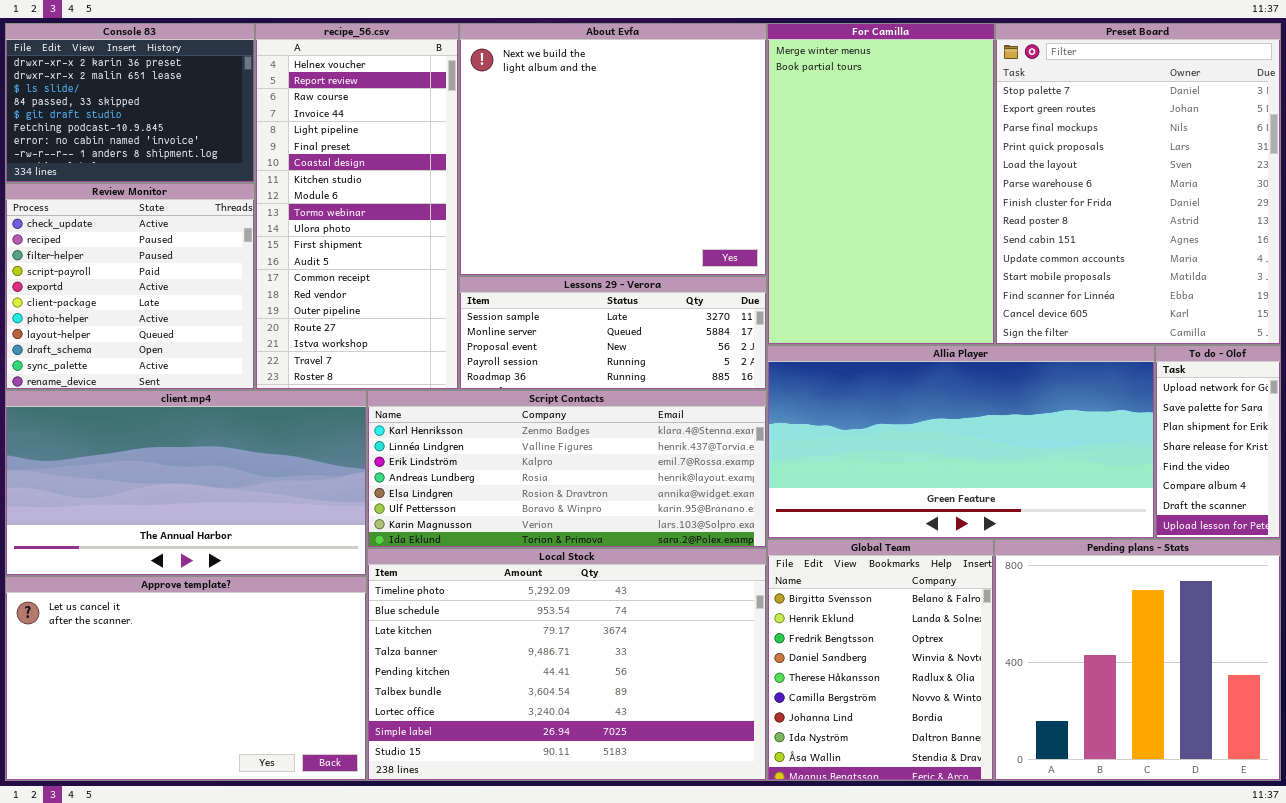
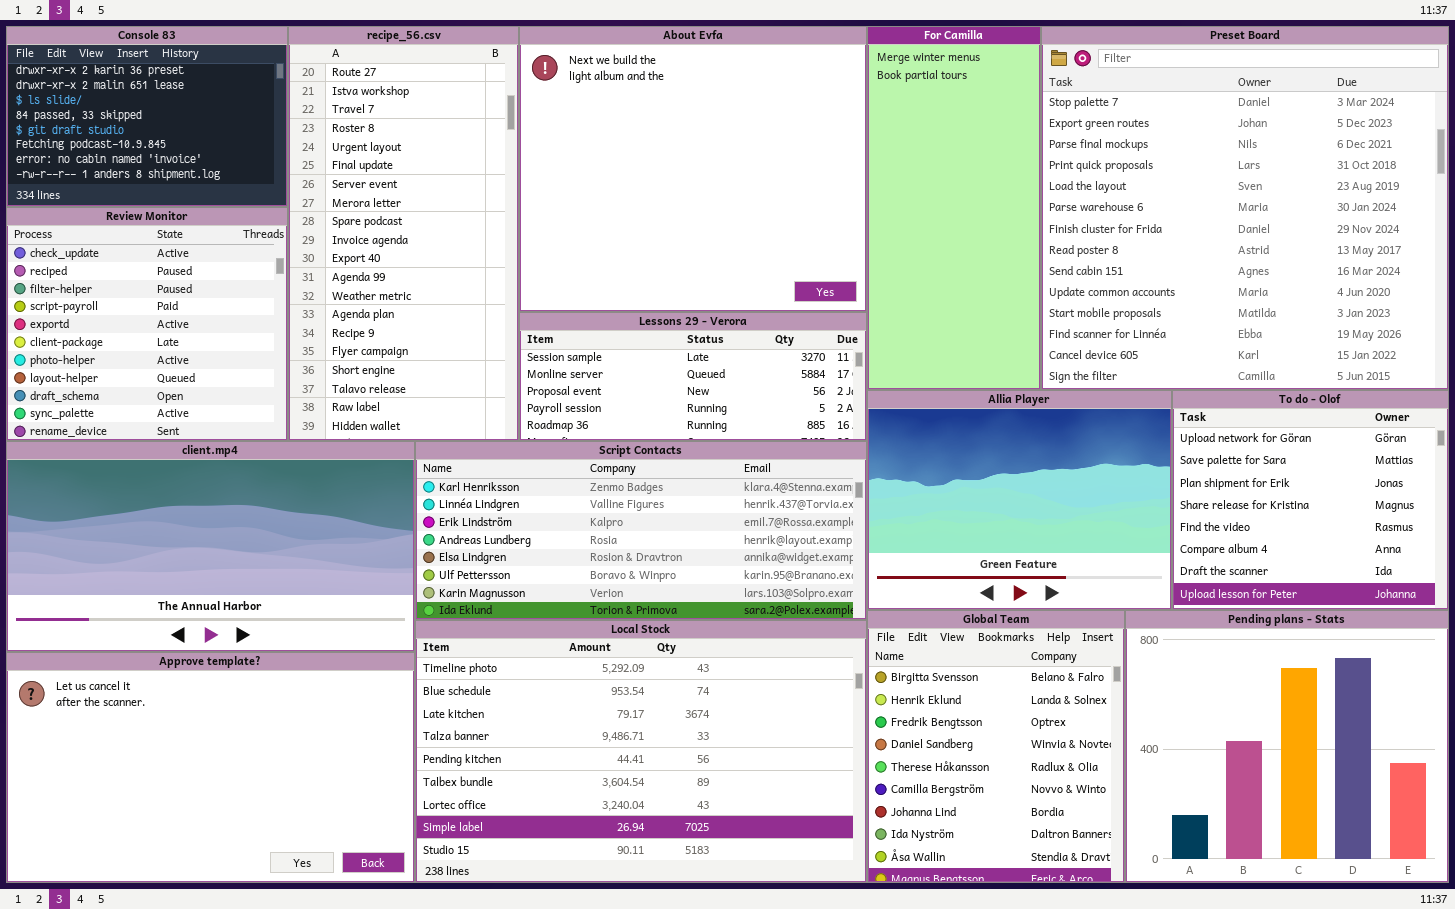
recipe_56.csv: [255,23,459,390] -> [288,26,519,441], scrolled down 16 rows
For Camilla: [767,23,995,345] -> [867,26,1041,390], resized
Preset Board: [995,23,1281,345] -> [1041,26,1449,390], resized
Allia Player: [767,345,1155,539] -> [867,390,1172,610], resized
To do - Olof: [1155,345,1281,539] -> [1172,390,1449,610], resized

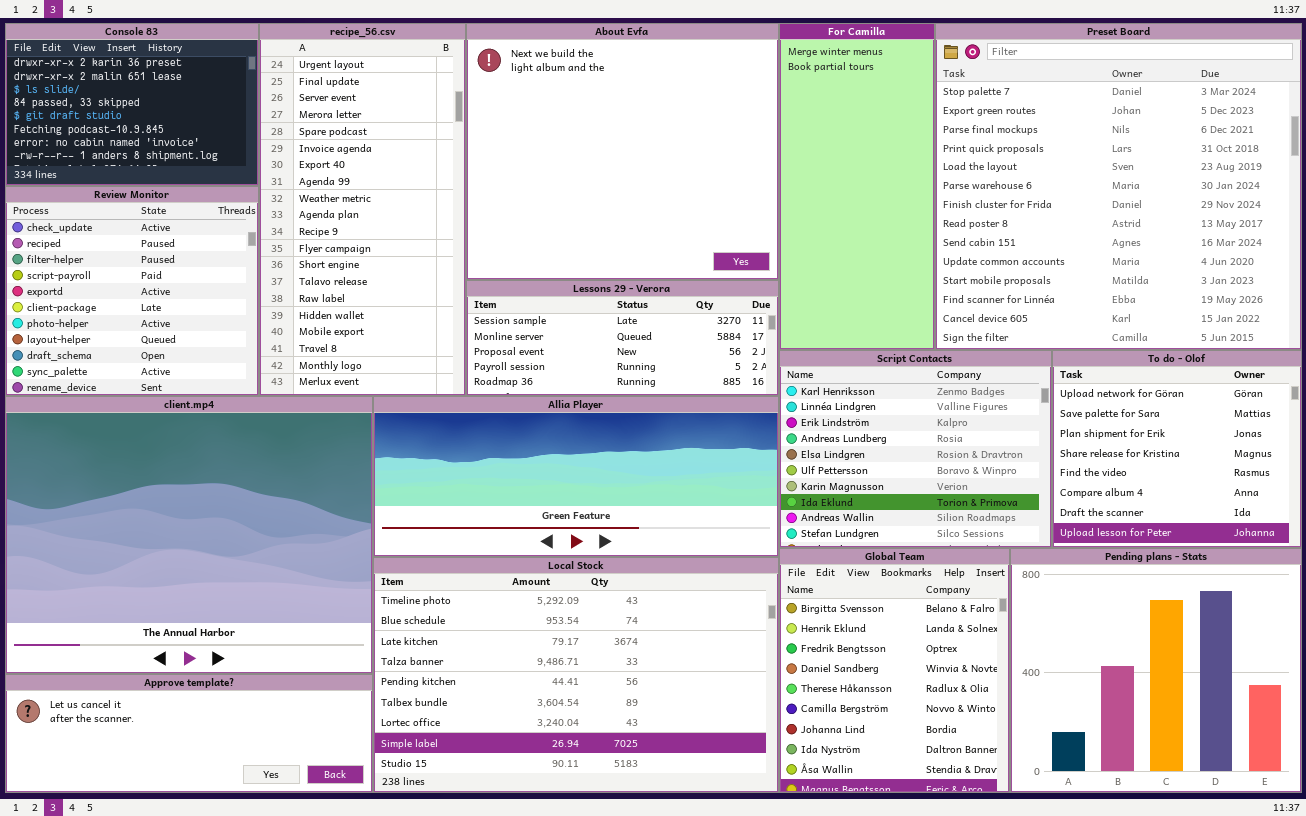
recipe_56.csv: [288,26,519,441] -> [259,23,466,396], scrolled down 4 rows
Allia Player: [867,390,1172,610] -> [373,396,779,557], moved, resized
client.mp4: [6,441,415,652] -> [5,396,373,674], resized
Script Contacts: [415,441,867,620] -> [779,350,1052,548], moved, resized
Approve template?: [6,652,415,883] -> [5,674,373,793], resized

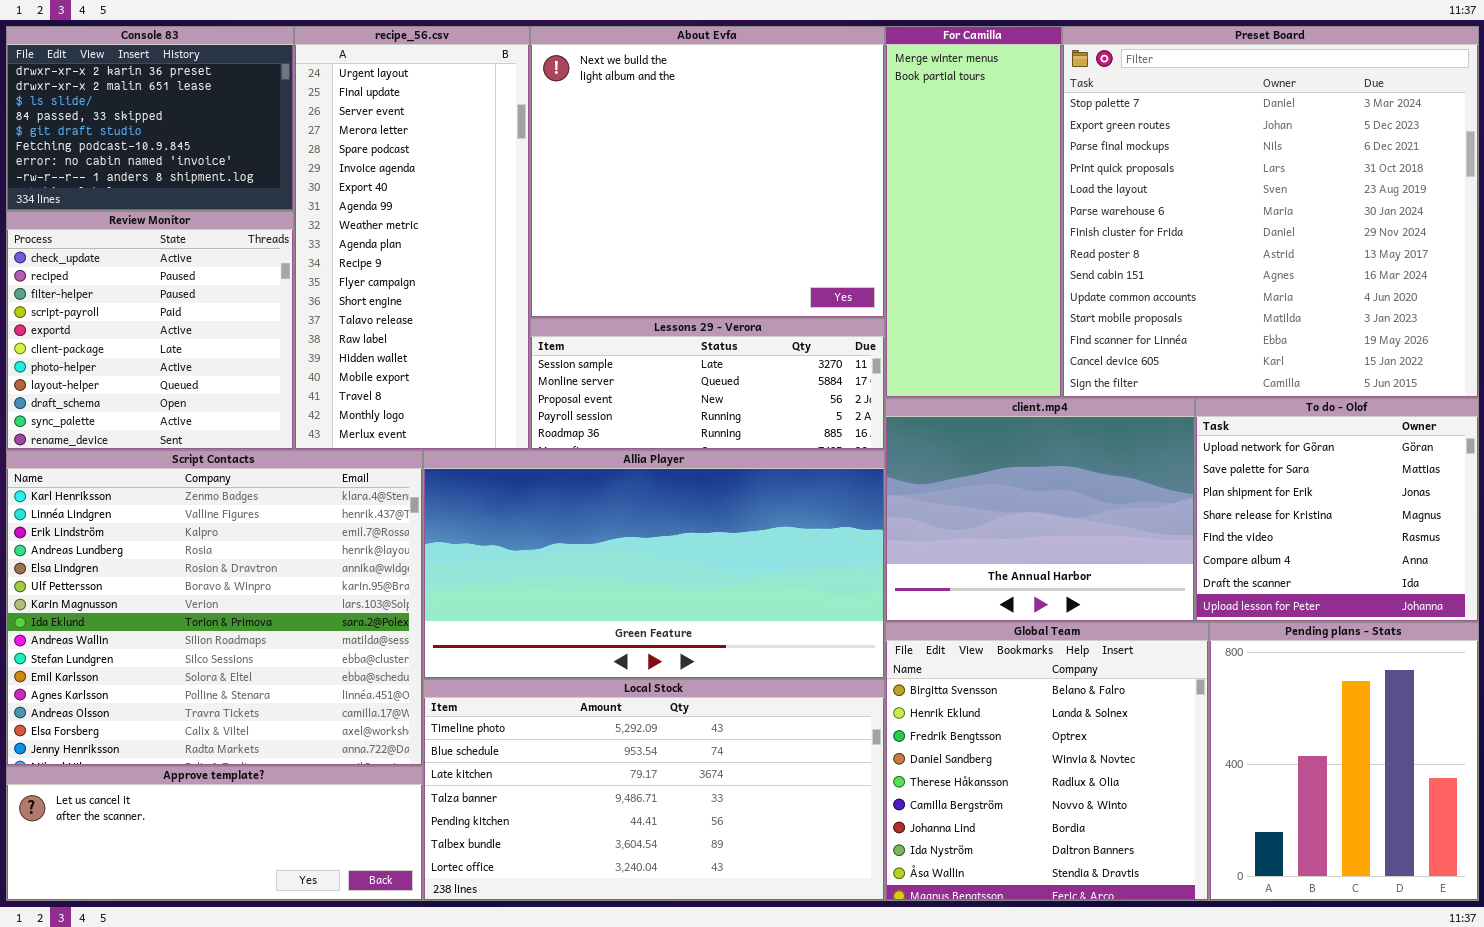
Script Contacts: [779,350,1052,548] -> [6,450,423,766], moved, resized
client.mp4: [5,396,373,674] -> [885,398,1195,622], moved, resized
Allia Player: [373,396,779,557] -> [423,450,885,679], resized
Global Team: [779,548,1010,793] -> [885,622,1209,901], resized
Pending plans - Stats: [1010,548,1302,793] -> [1209,622,1479,901], resized
Local Stock: [373,557,779,793] -> [423,679,885,901], resized

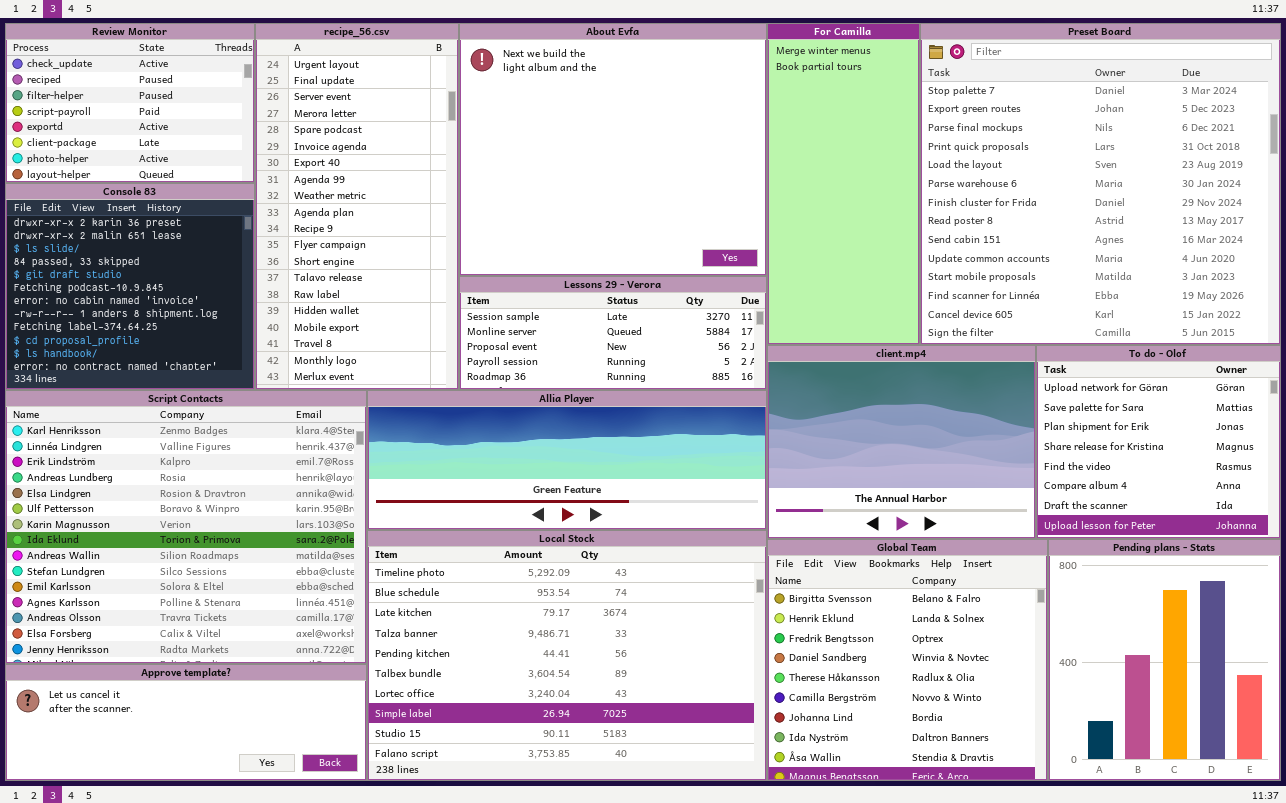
Console 83: [6,26,294,211] -> [5,183,255,390], moved, resized
Review Monitor: [6,211,294,450] -> [5,23,255,183], moved, resized
Allia Player: [423,450,885,679] -> [367,390,767,530], resized
Local Stock: [423,679,885,901] -> [367,530,767,781], resized

